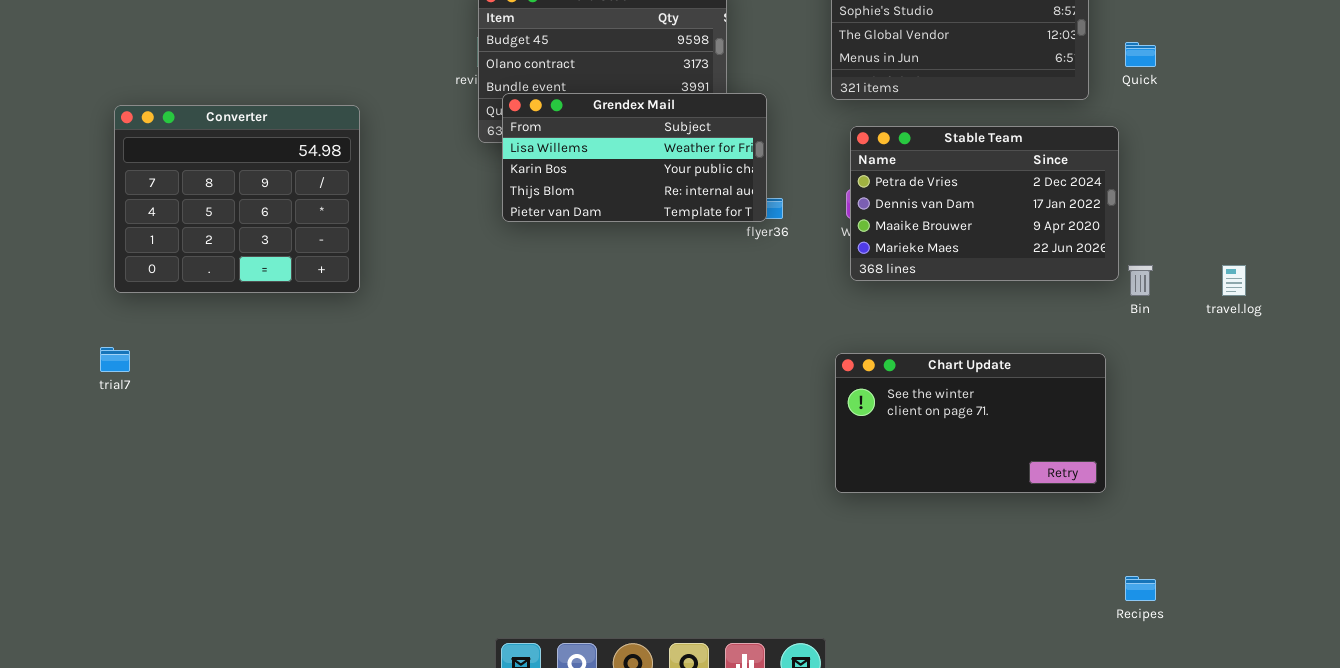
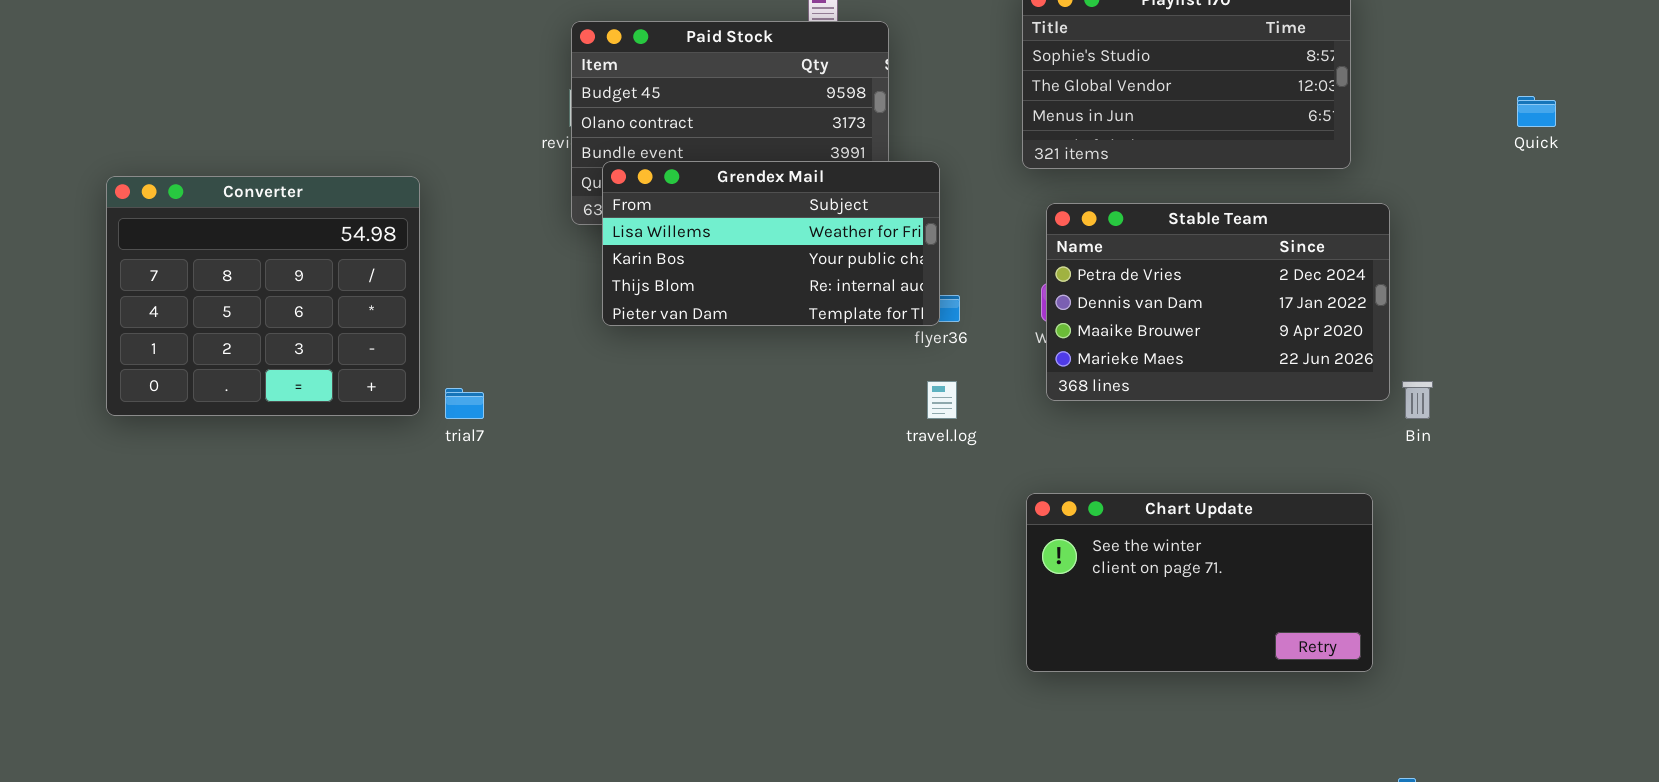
Quick: [1125,42,1156,67] -> [1517,96,1556,127], moved
travel.log: [1222,265,1246,296] -> [927,381,957,419], moved
trial7: [100,347,130,372] -> [445,388,484,419], moved

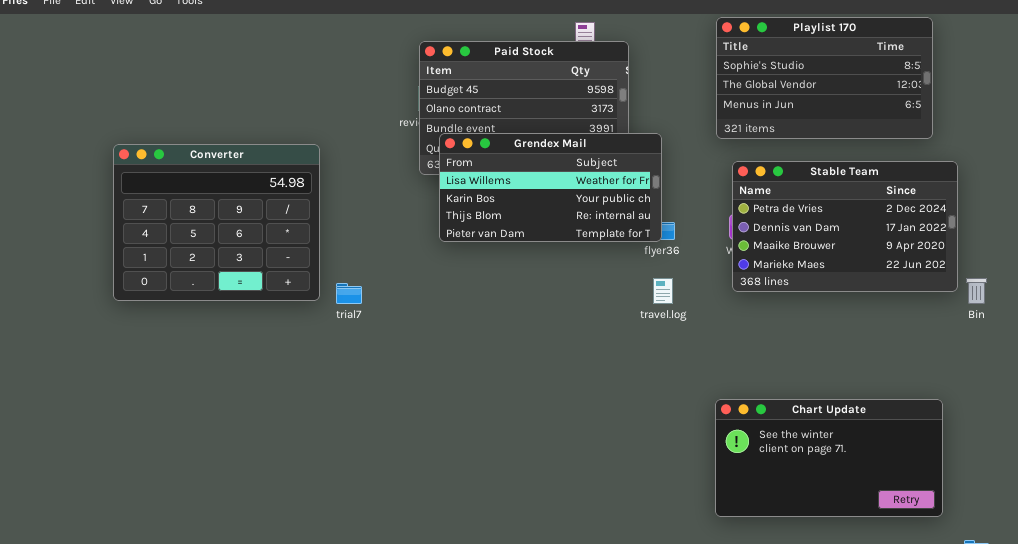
Chart Update: [1026,493,1373,672] -> [715,399,943,517], moved

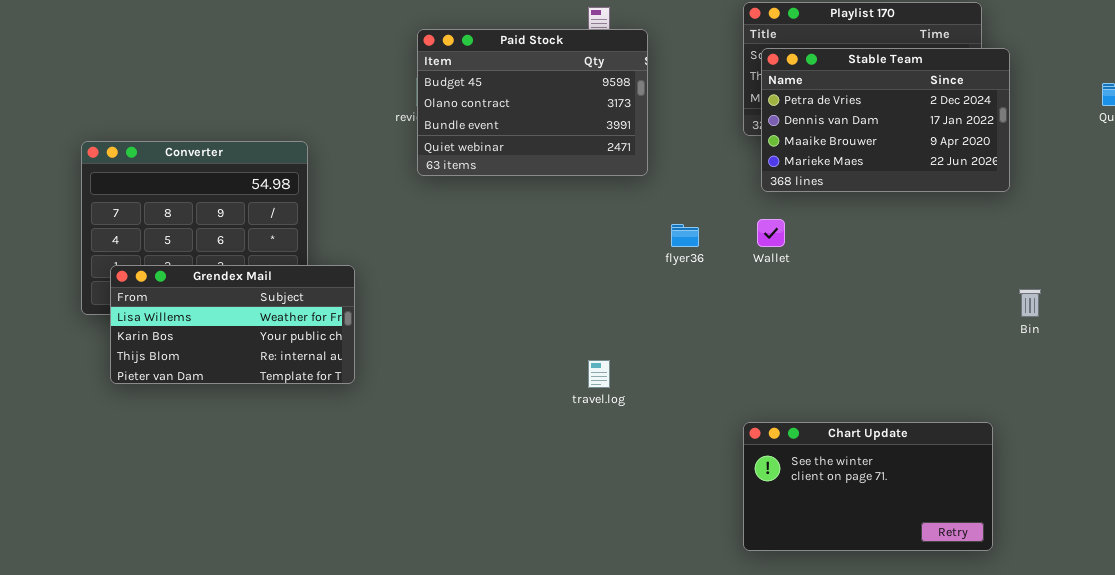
Grendex Mail: [439,133,662,242] -> [110,265,355,384], moved
Stable Team: [732,161,958,292] -> [761,48,1010,192], moved
travel.log: [653,278,673,304] -> [588,360,610,388], moved

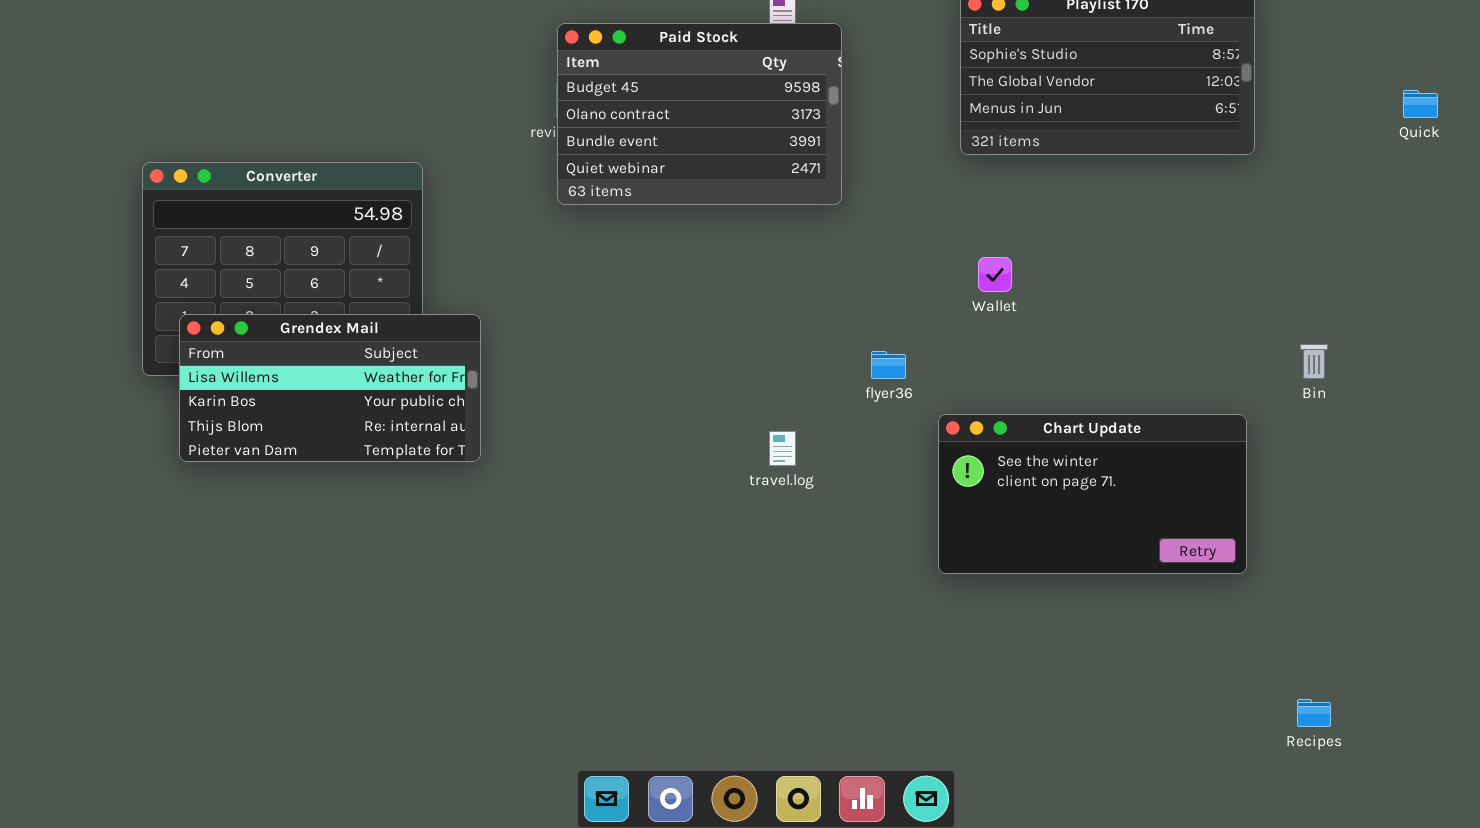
Stable Team: [761,48,1010,192] -> none, closed
flyer36: [671,224,699,247] -> [871,351,906,379], moved
Chart Update: [743,422,993,551] -> [938,414,1247,574], moved

